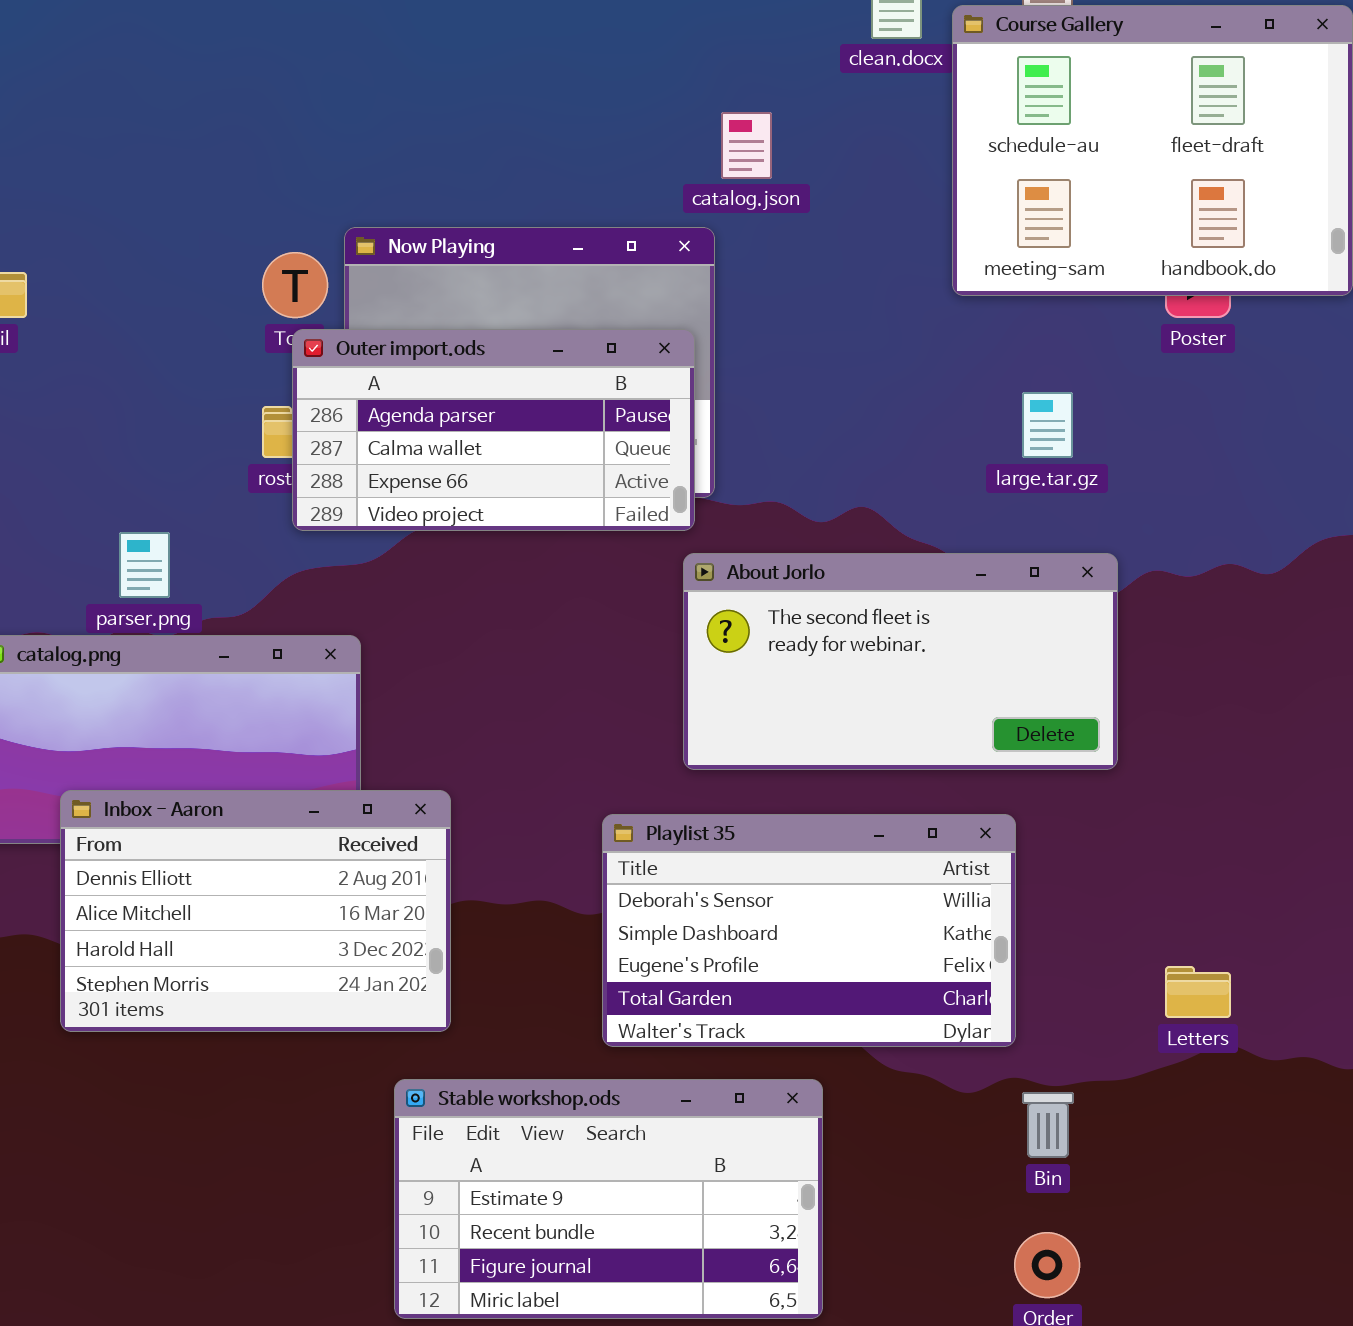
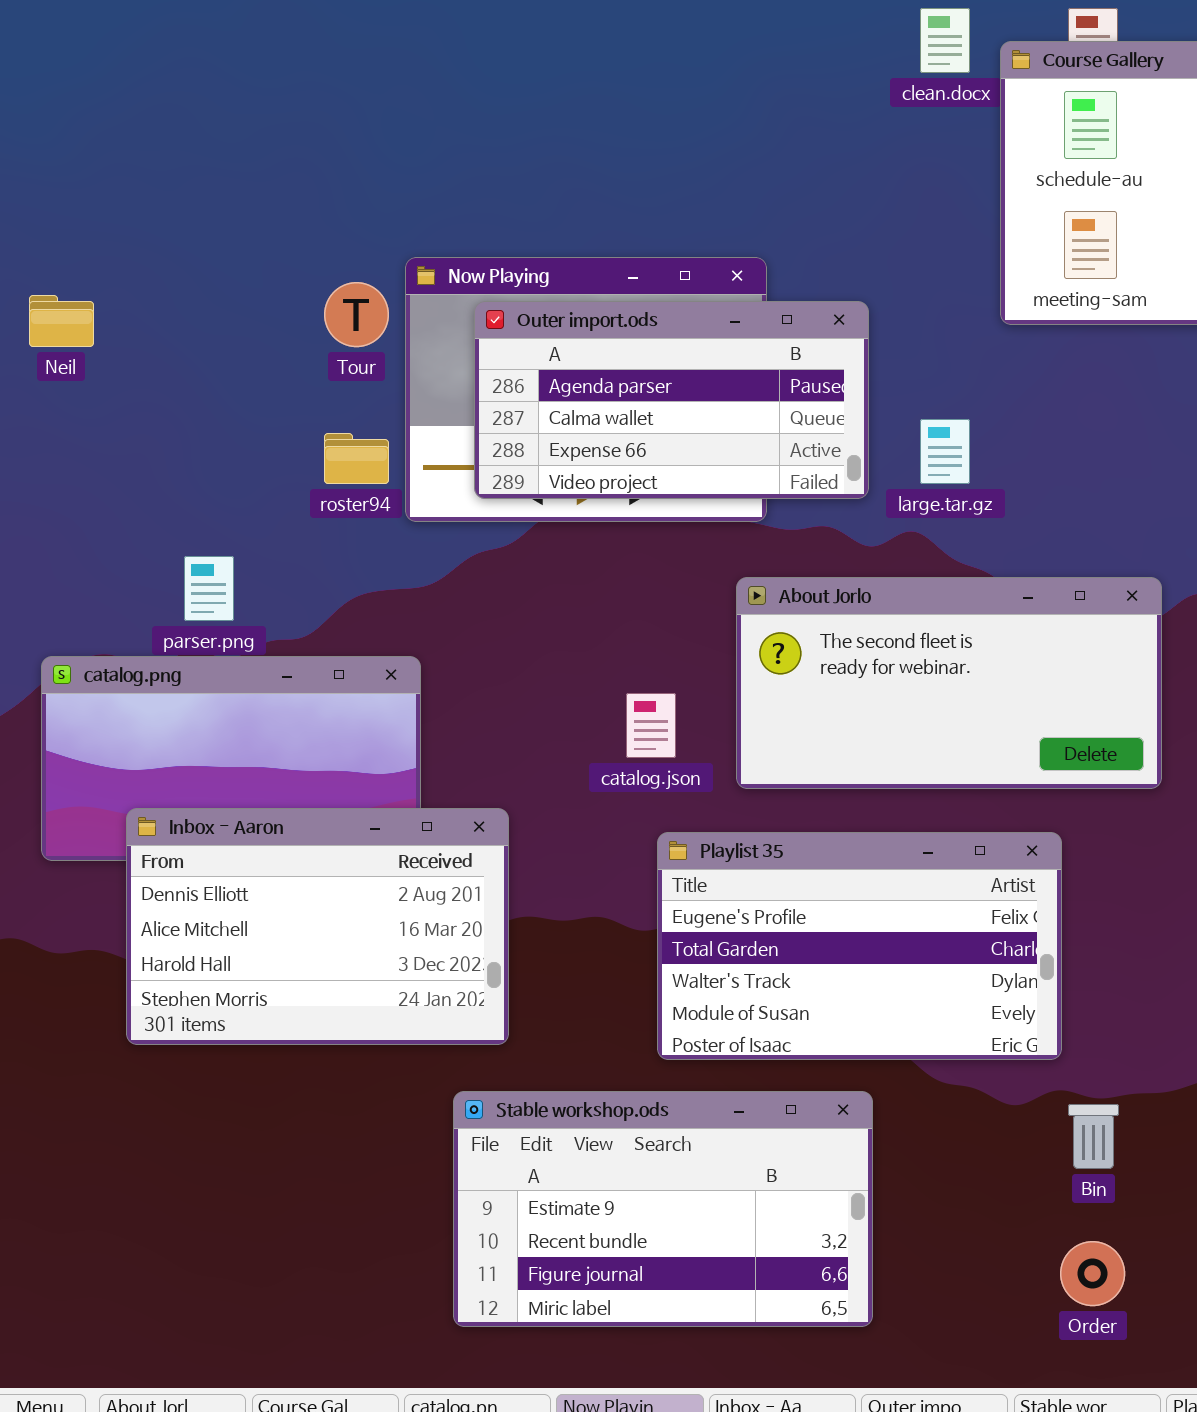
catalog.json: [721,112,772,179] -> [626,693,676,758], moved
Outer import.ods: [292,329,695,531] -> [474,301,869,499], moved
large.tar.gz: [1022,392,1073,458] -> [920,419,970,484], moved
Playlist 35: [602,814,1016,1047] -> [657,832,1062,1060], scrolled down 2 rows

